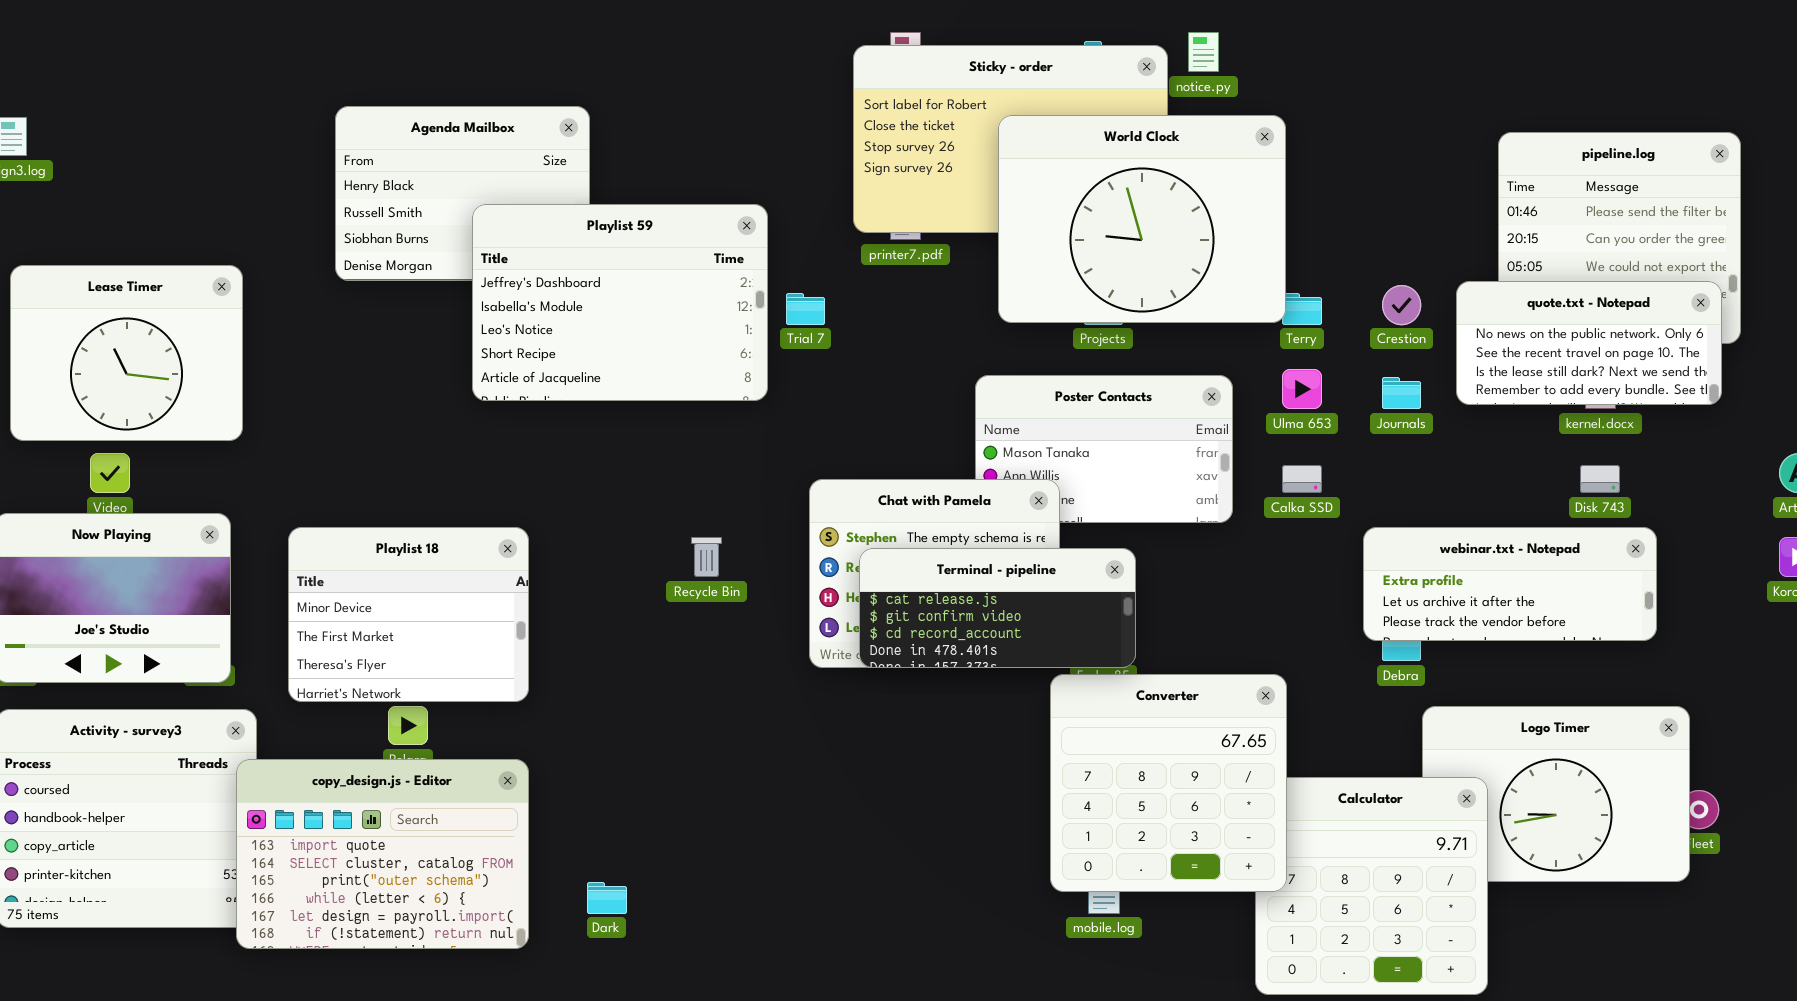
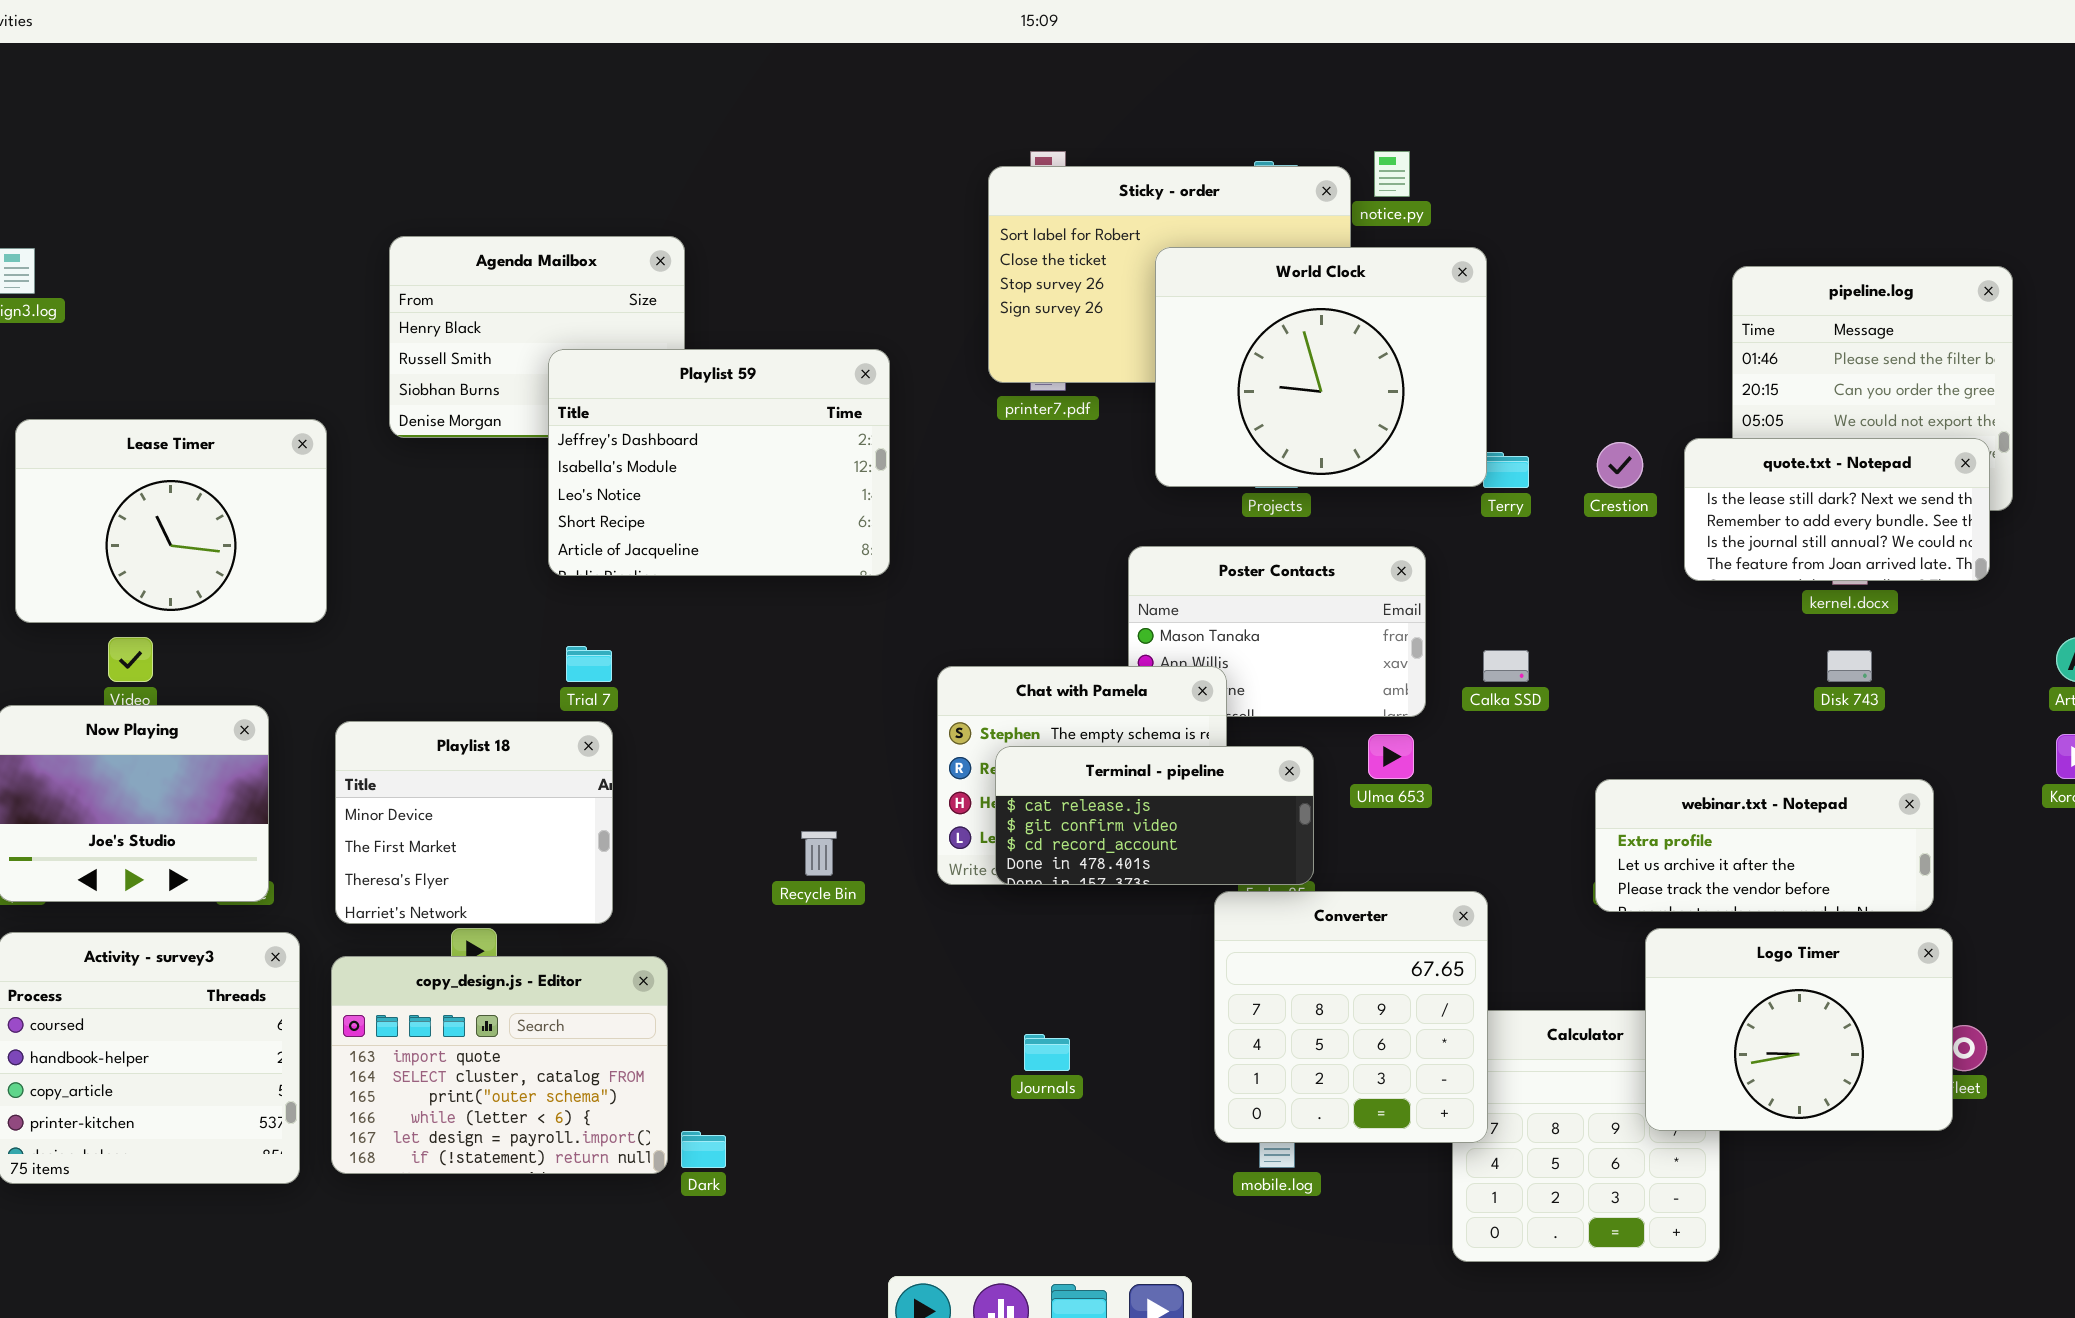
Lease Timer: [10,265,243,441] -> [15,419,327,623], resized
quote.txt - Notepad: [1456,281,1722,405] -> [1684,438,1990,581], scrolled down 2 rows
Trial 7: [786,293,825,325] -> [566,646,612,682], moved
Ulma 653: [1282,369,1322,409] -> [1368,734,1414,779], moved
Journals: [1382,377,1421,409] -> [1024,1034,1070,1071], moved
webinar.txt - Notepad: [1363,527,1657,641] -> [1595,779,1934,912], moved
Recycle Bin: [691,537,722,577] -> [801,831,837,876], moved
Logo Timer: [1422,706,1690,882] -> [1645,928,1953,1131], raised
copy_design.js - Editor: [236,759,529,949] -> [331,956,668,1174], moved

